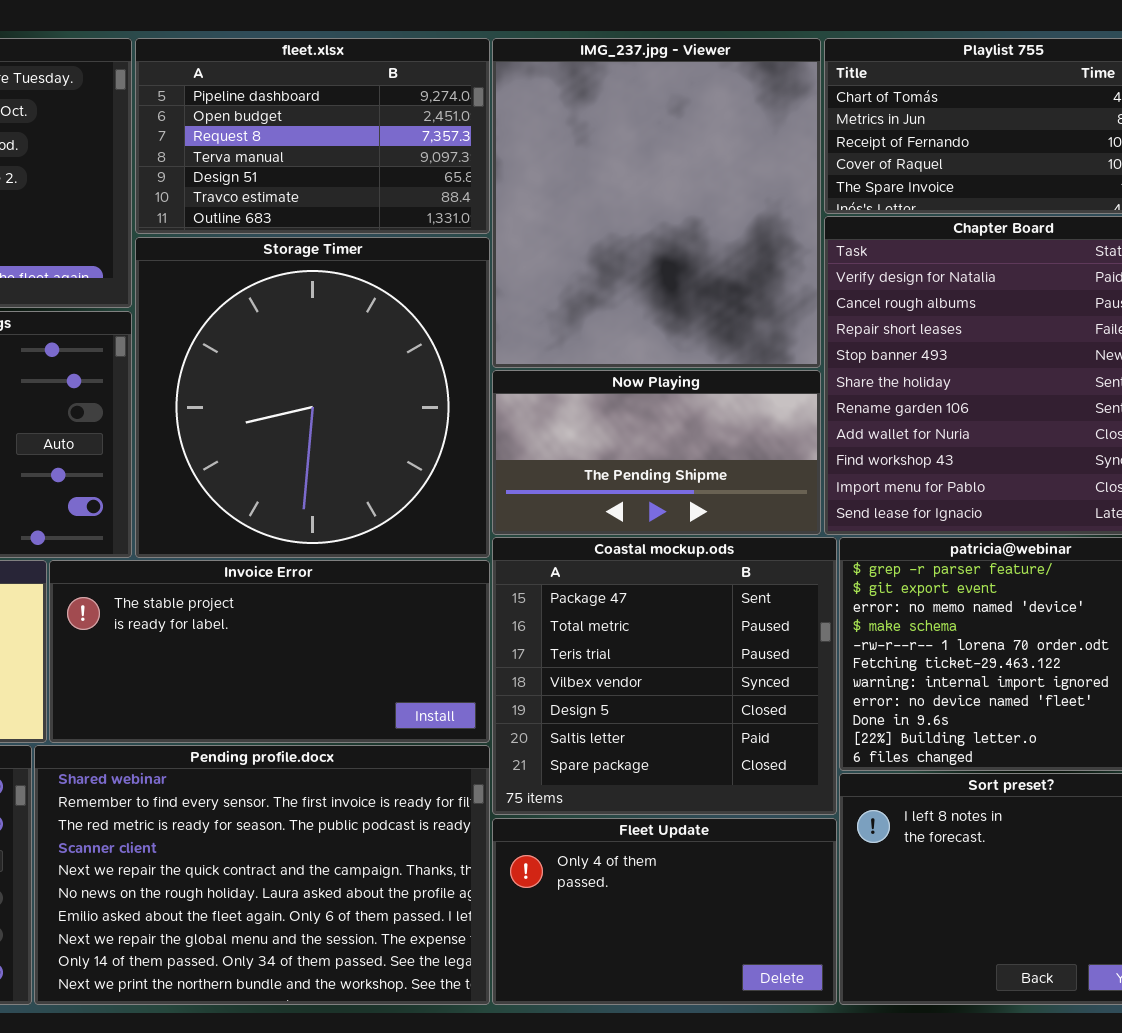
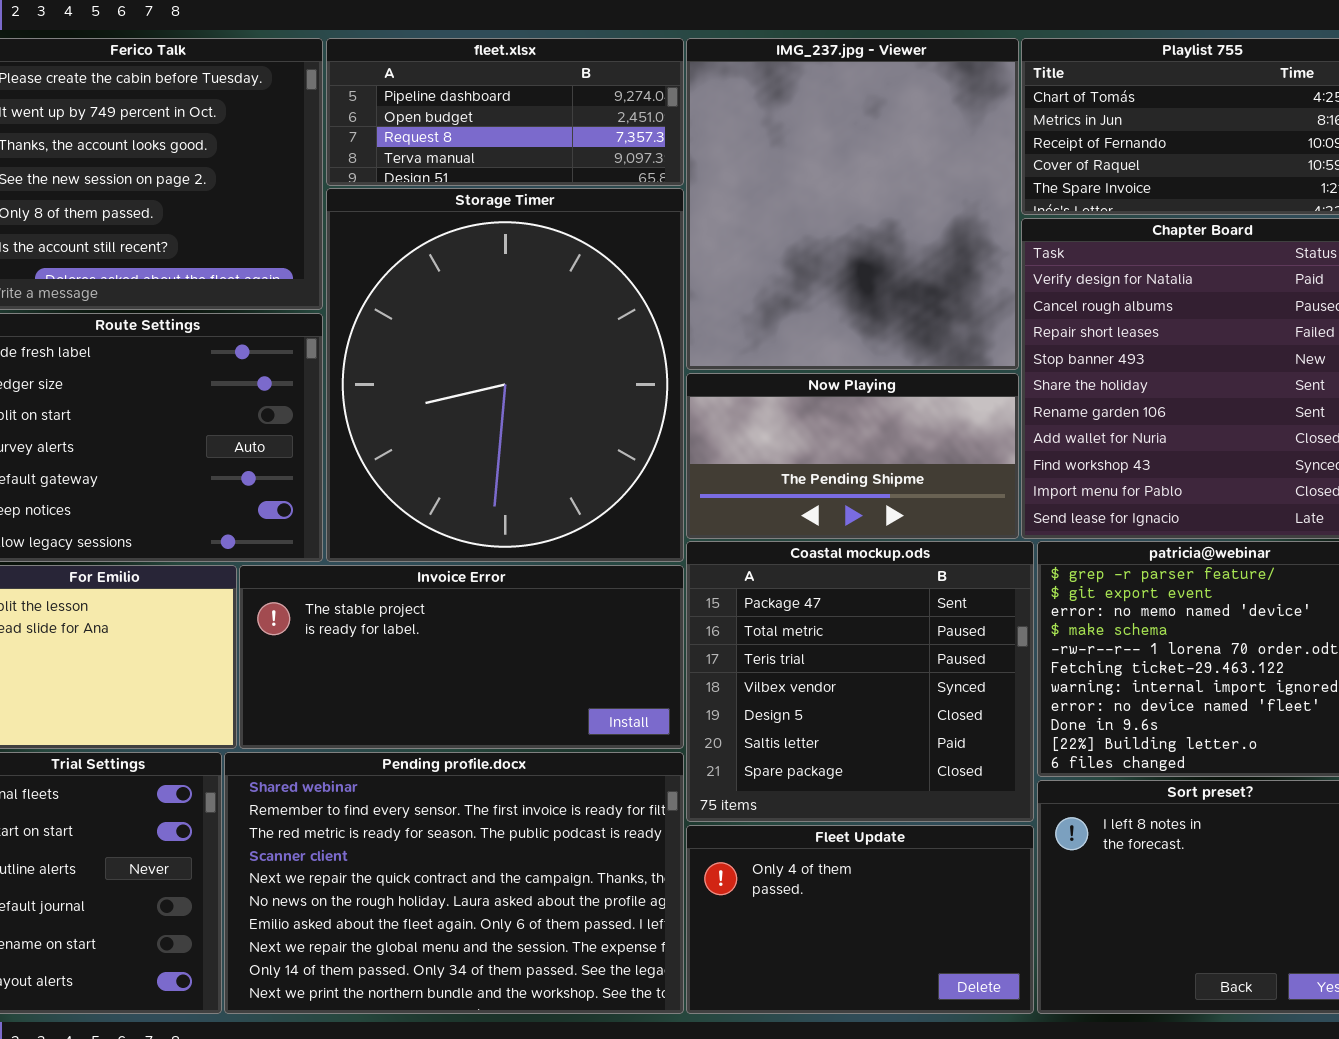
fleet.xlsx: [135,38,490,234] -> [326,38,684,186], resized
Storage Timer: [135,237,490,558] -> [326,188,684,562], resized

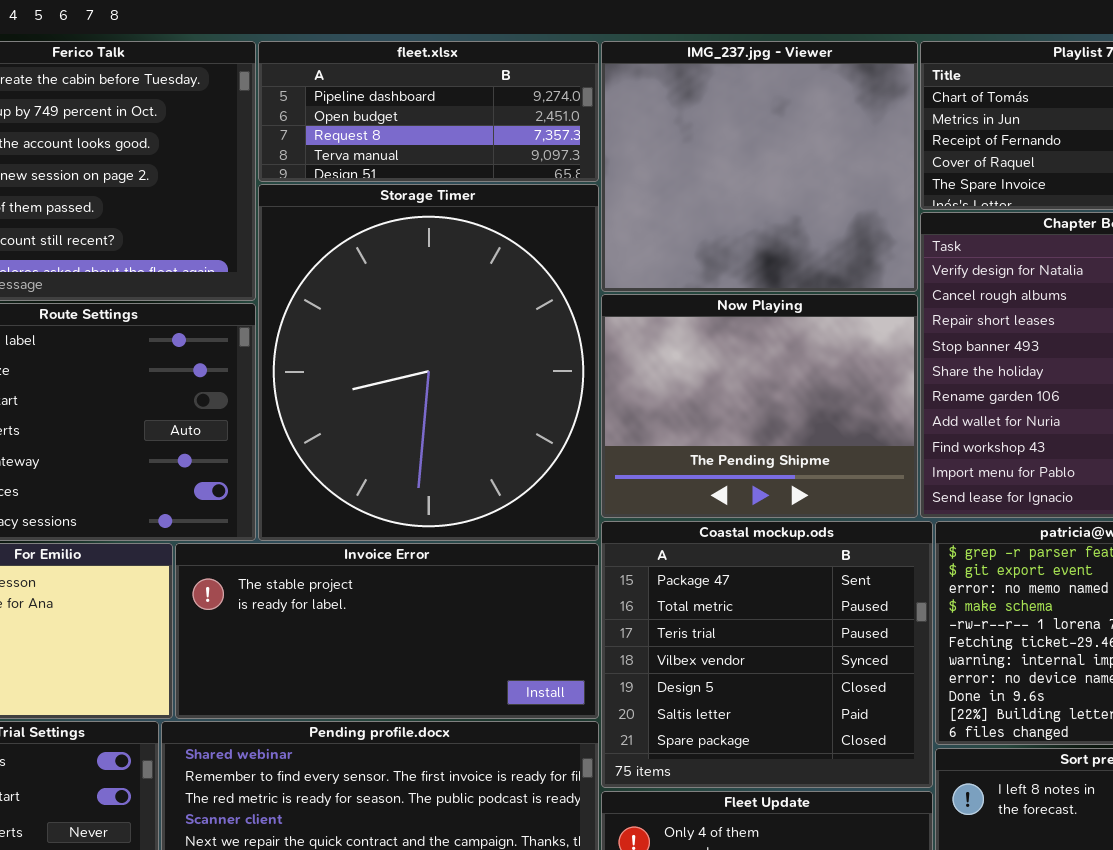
IMG_237.jpg - Viewer: [686,38,1019,370] -> [601,41,918,292], resized
Now Playing: [686,373,1019,539] -> [601,294,918,518], resized

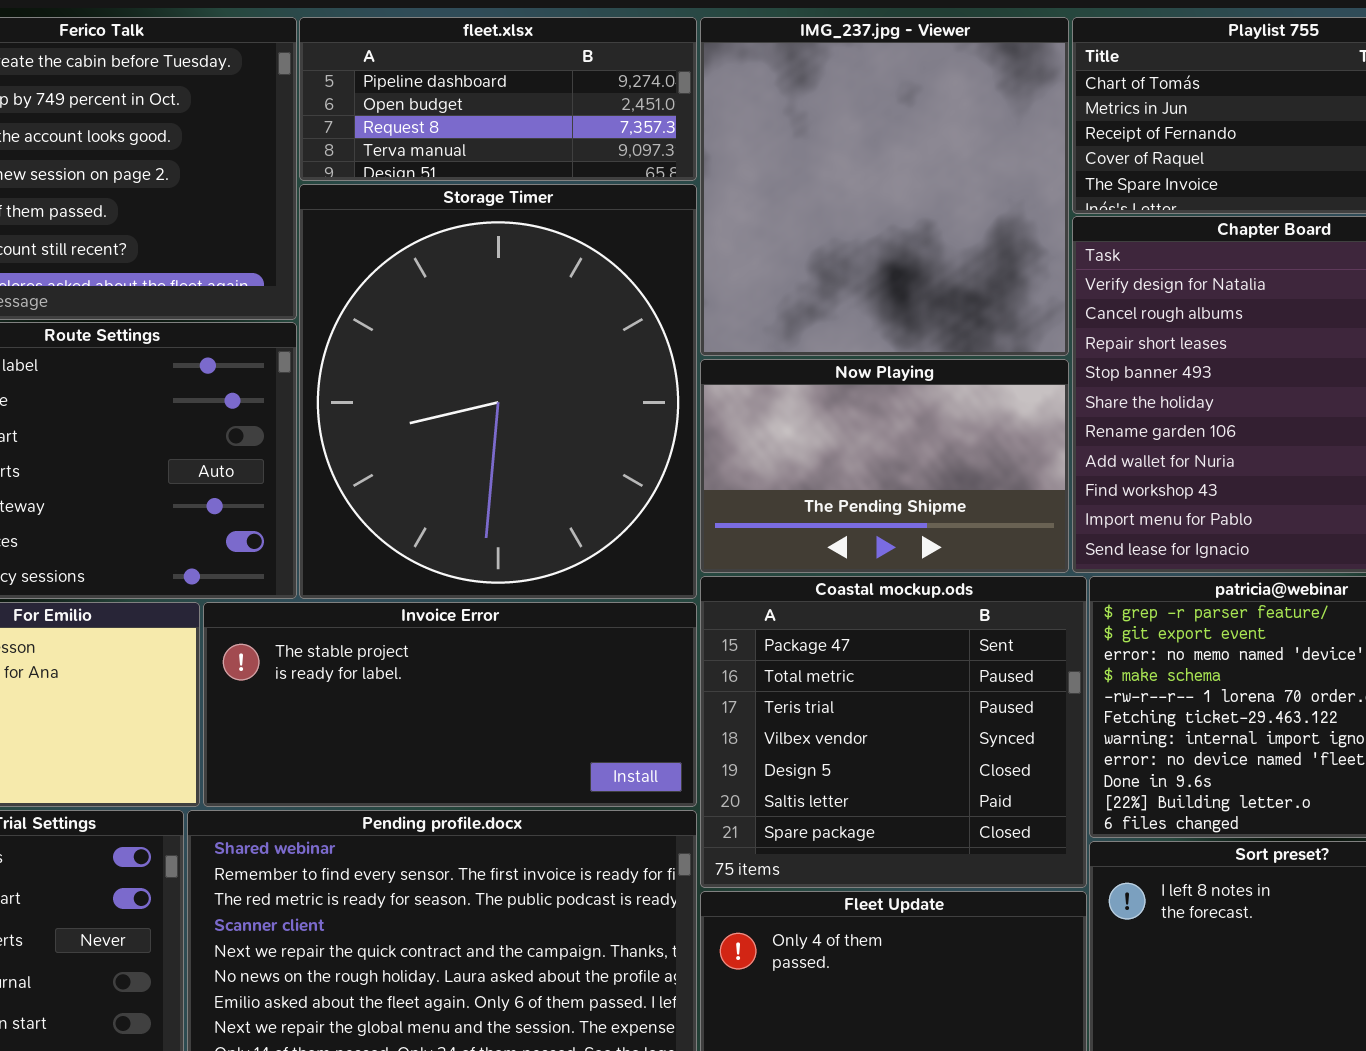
IMG_237.jpg - Viewer: [601,41,918,292] -> [700,17,1069,356], resized
Now Playing: [601,294,918,518] -> [700,359,1069,573], resized

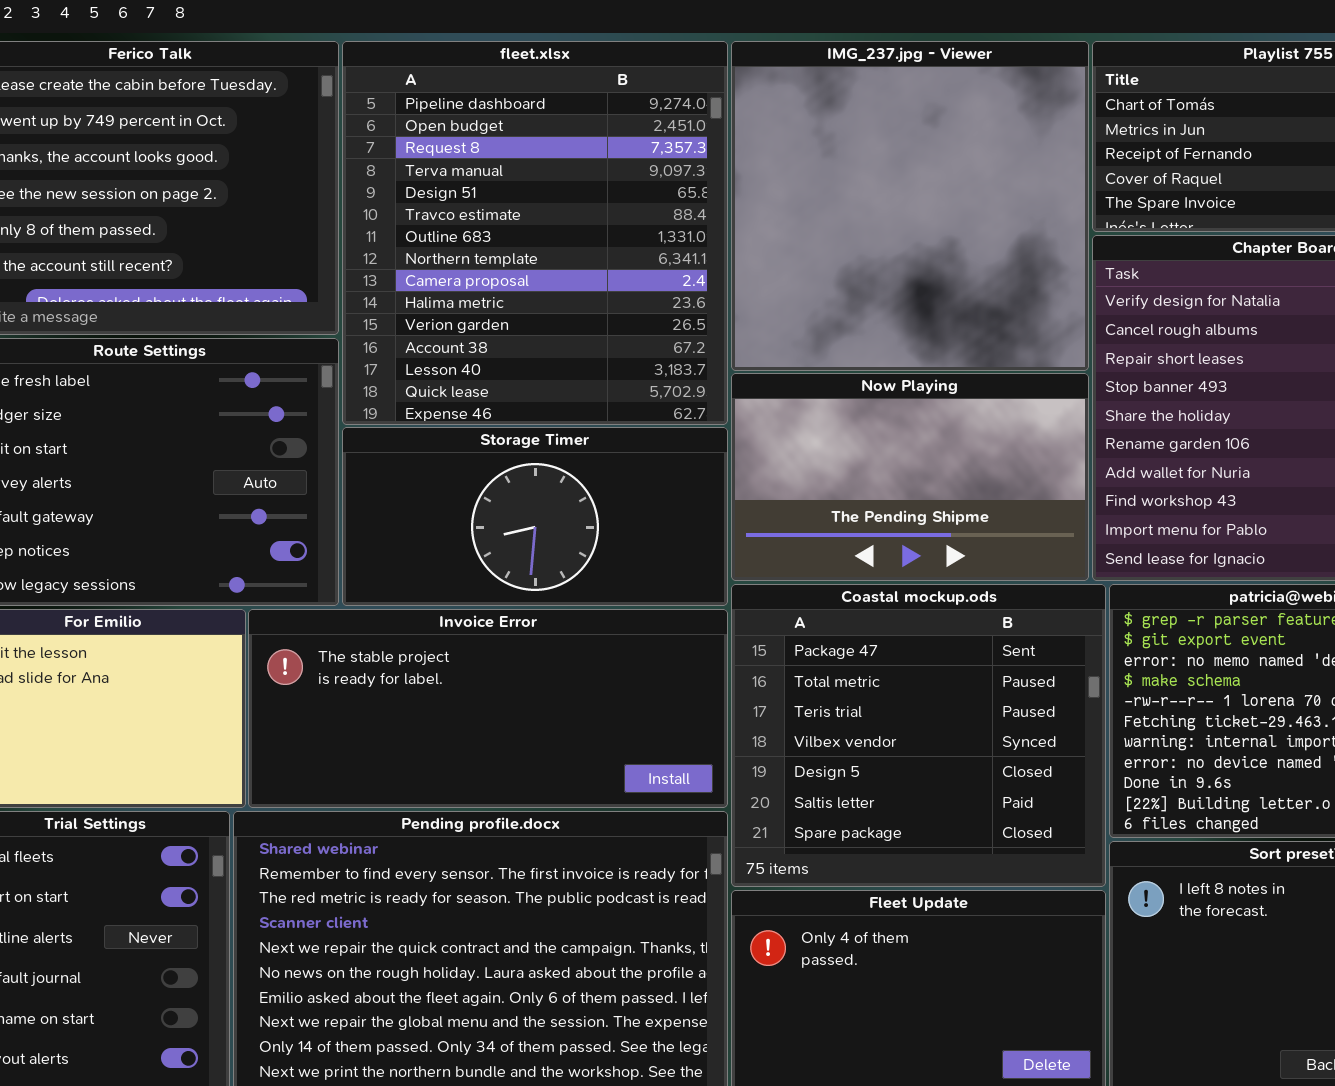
fleet.xlsx: [299,17,697,181] -> [342,41,728,425], resized
Storage Timer: [299,184,697,599] -> [342,427,728,606], resized

